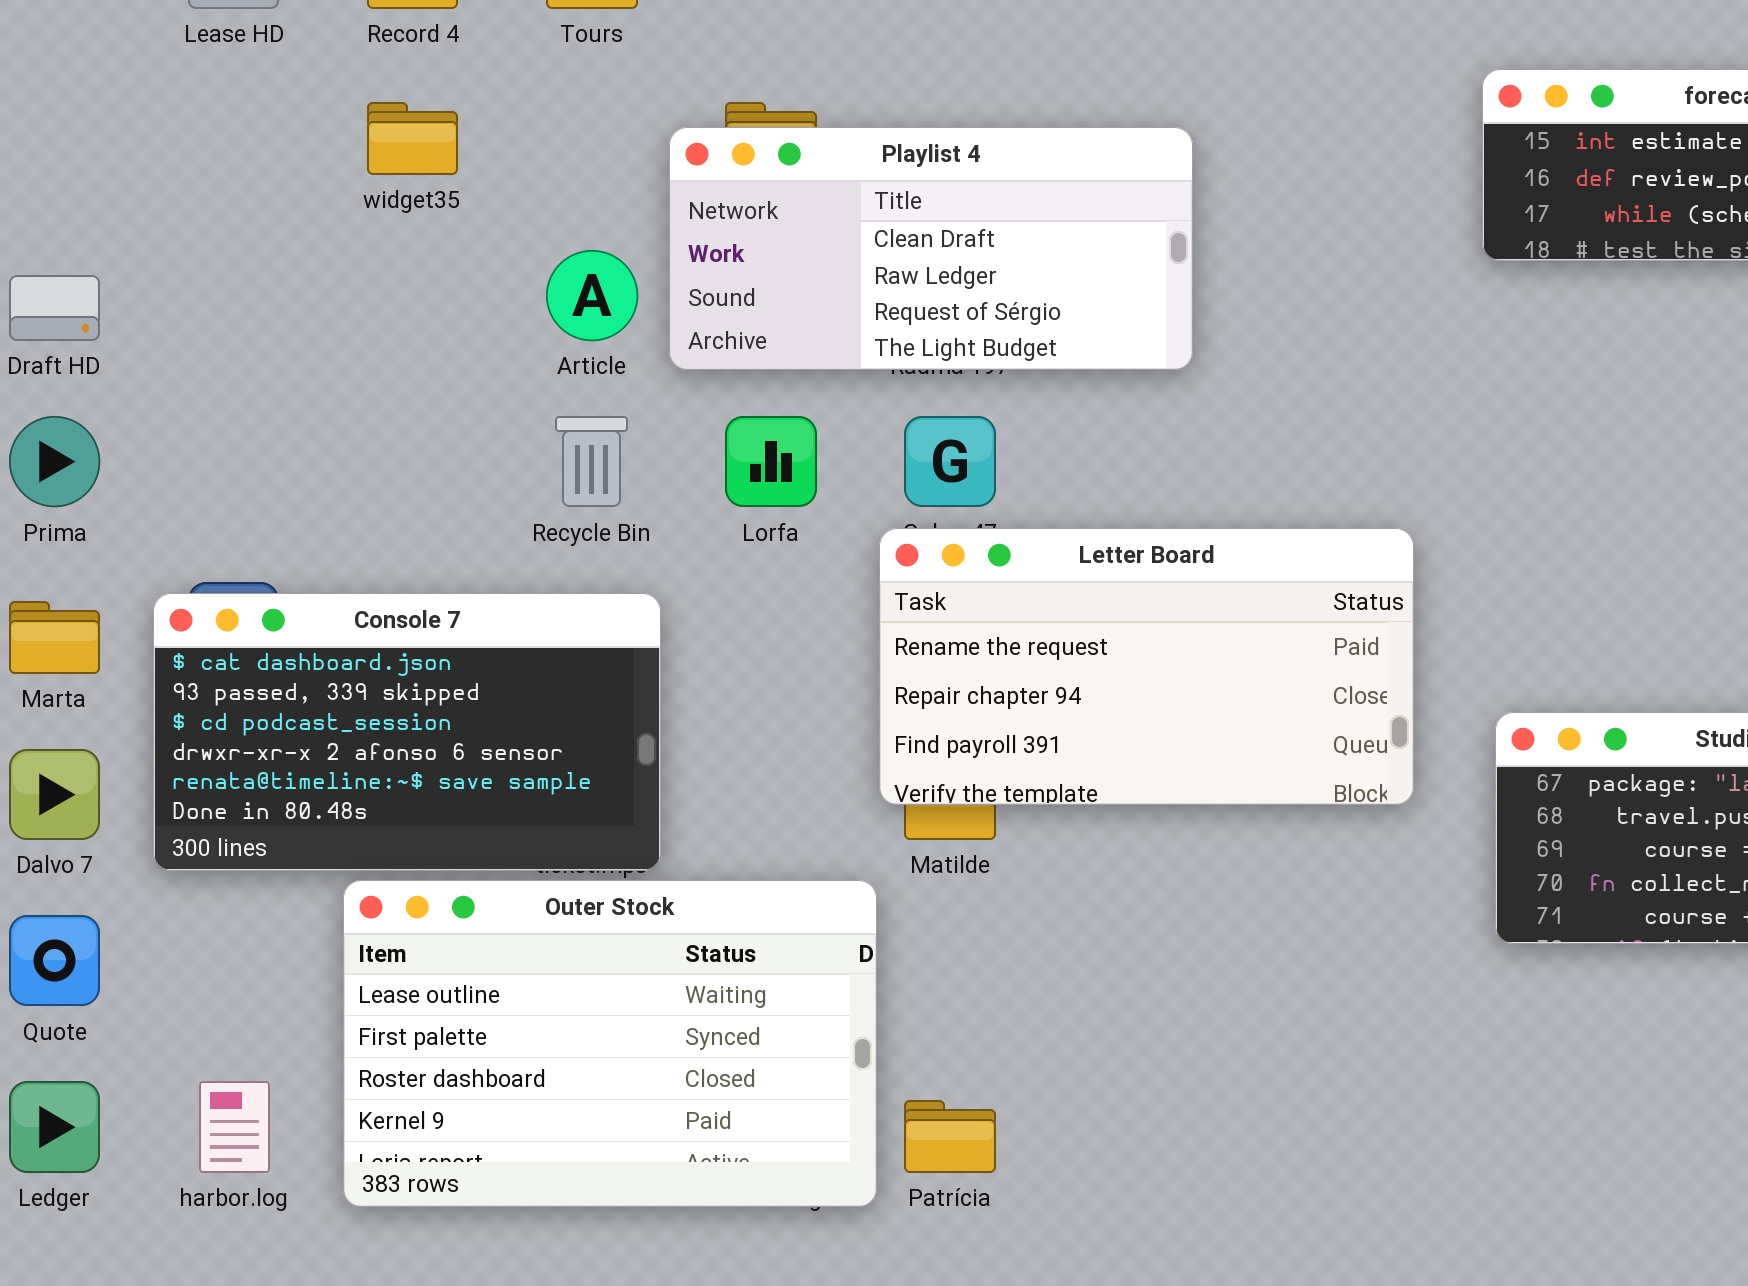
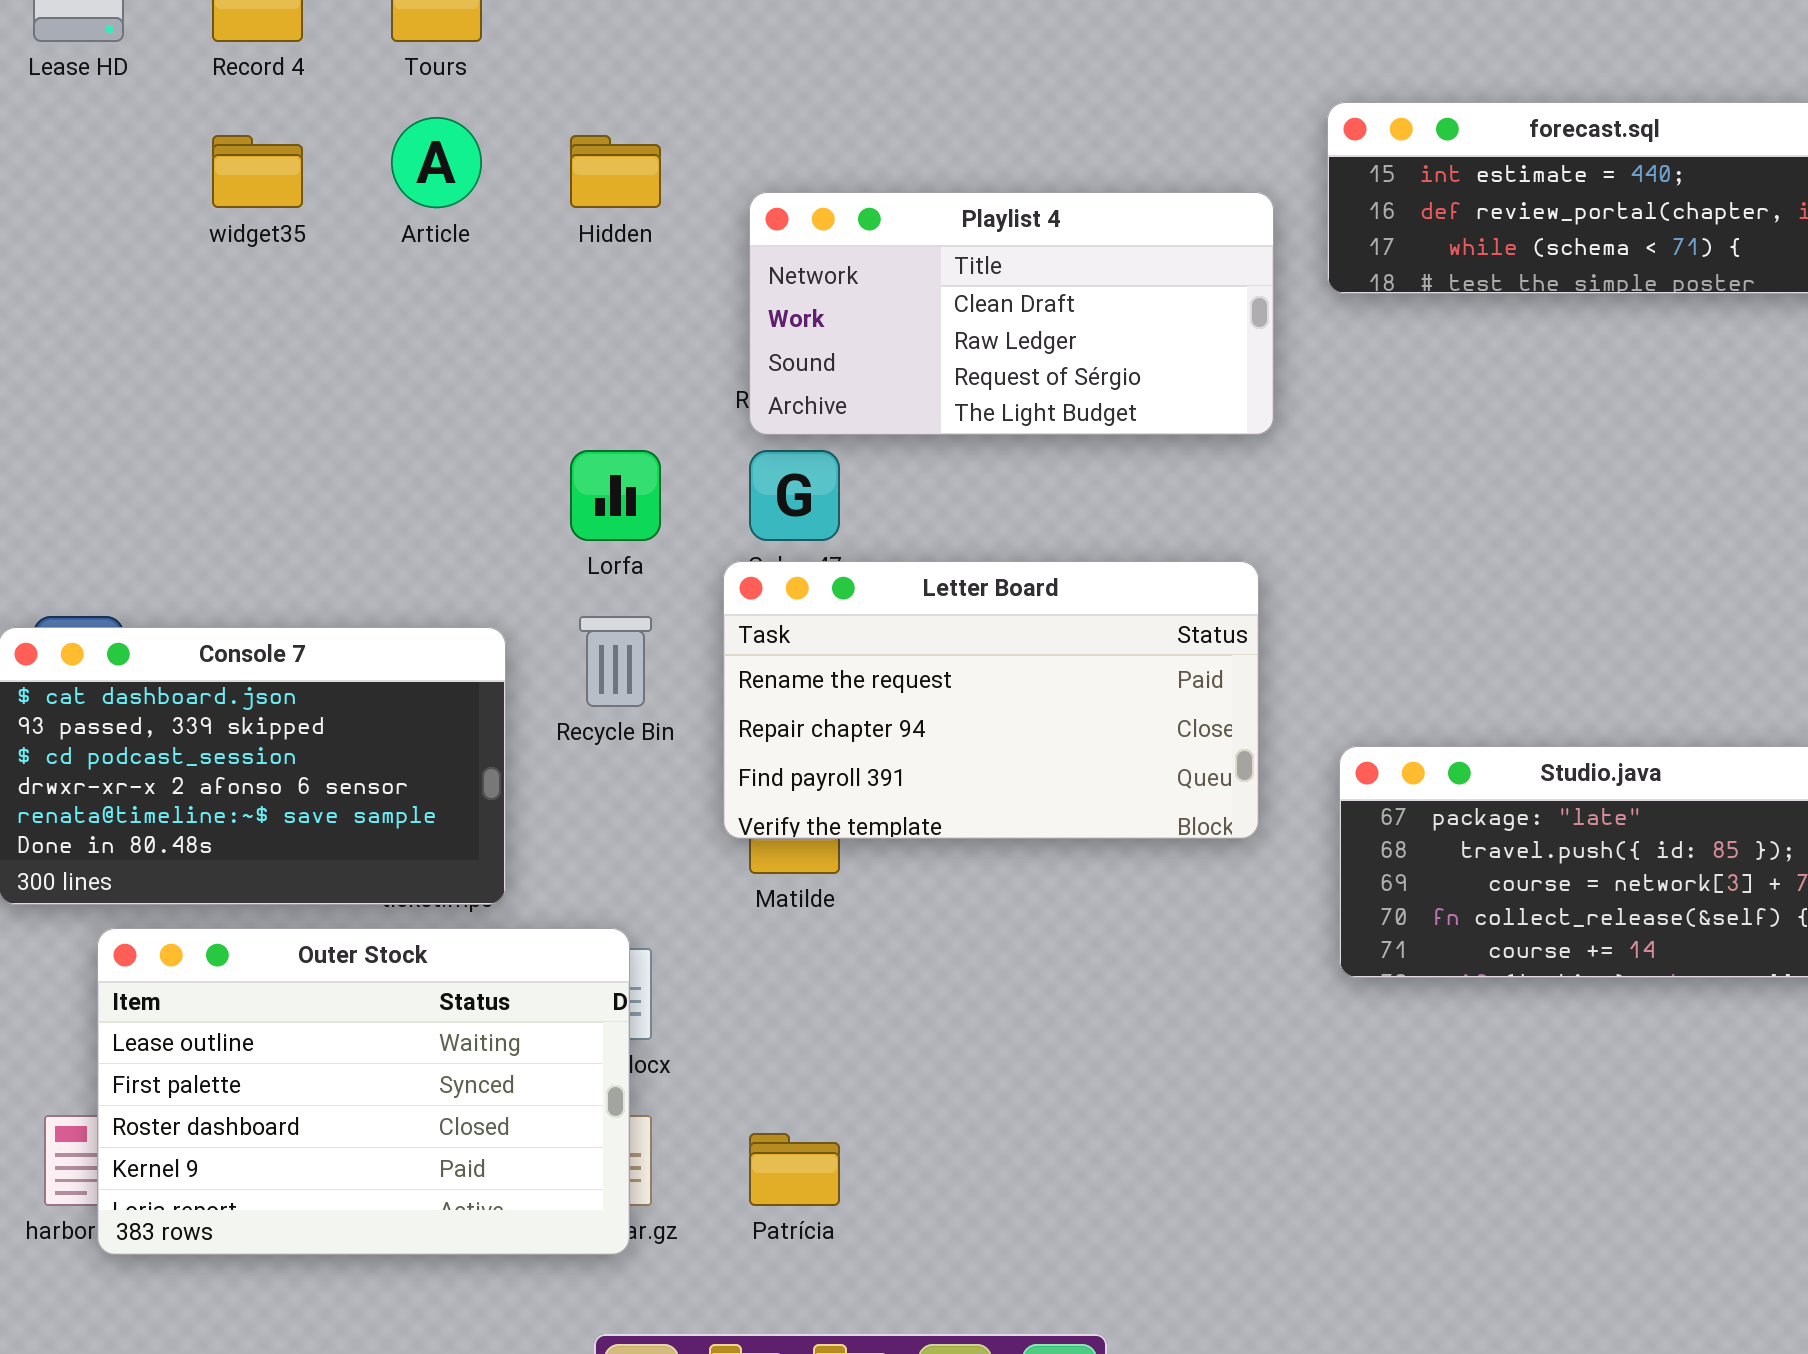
Playlist 4: [669,127,1193,370] -> [749,192,1274,435], moved
Article: [546,250,638,341] -> [391,117,482,208], moved
Recycle Bin: [555,416,628,507] -> [579,616,652,707], moved
Outer Stock: [343,880,877,1207] -> [97,928,630,1255], moved

